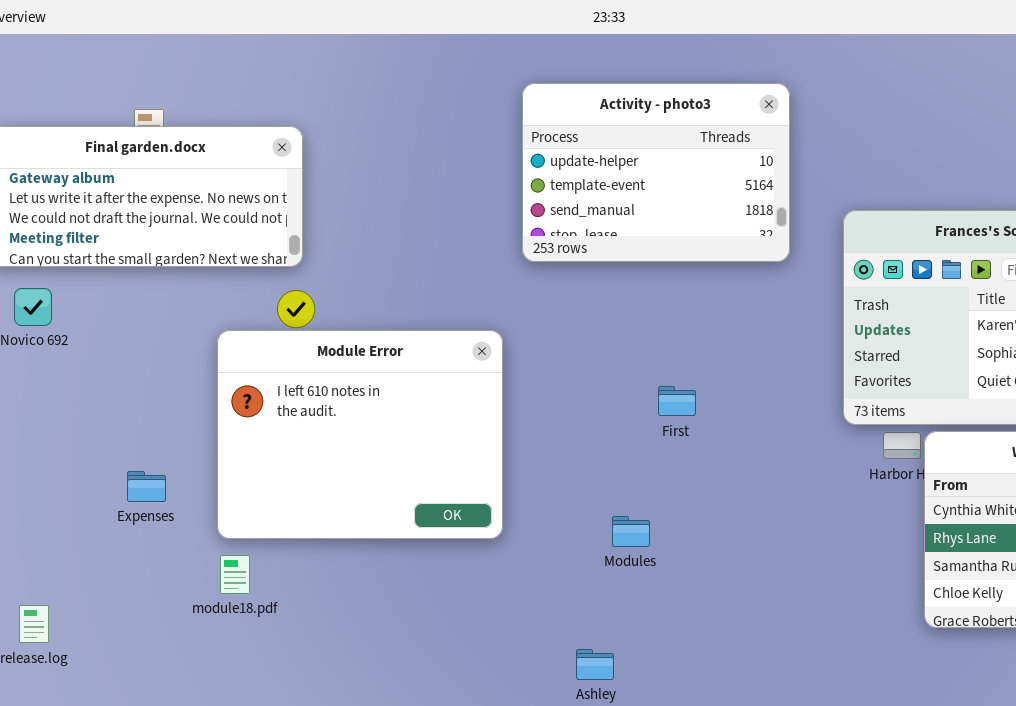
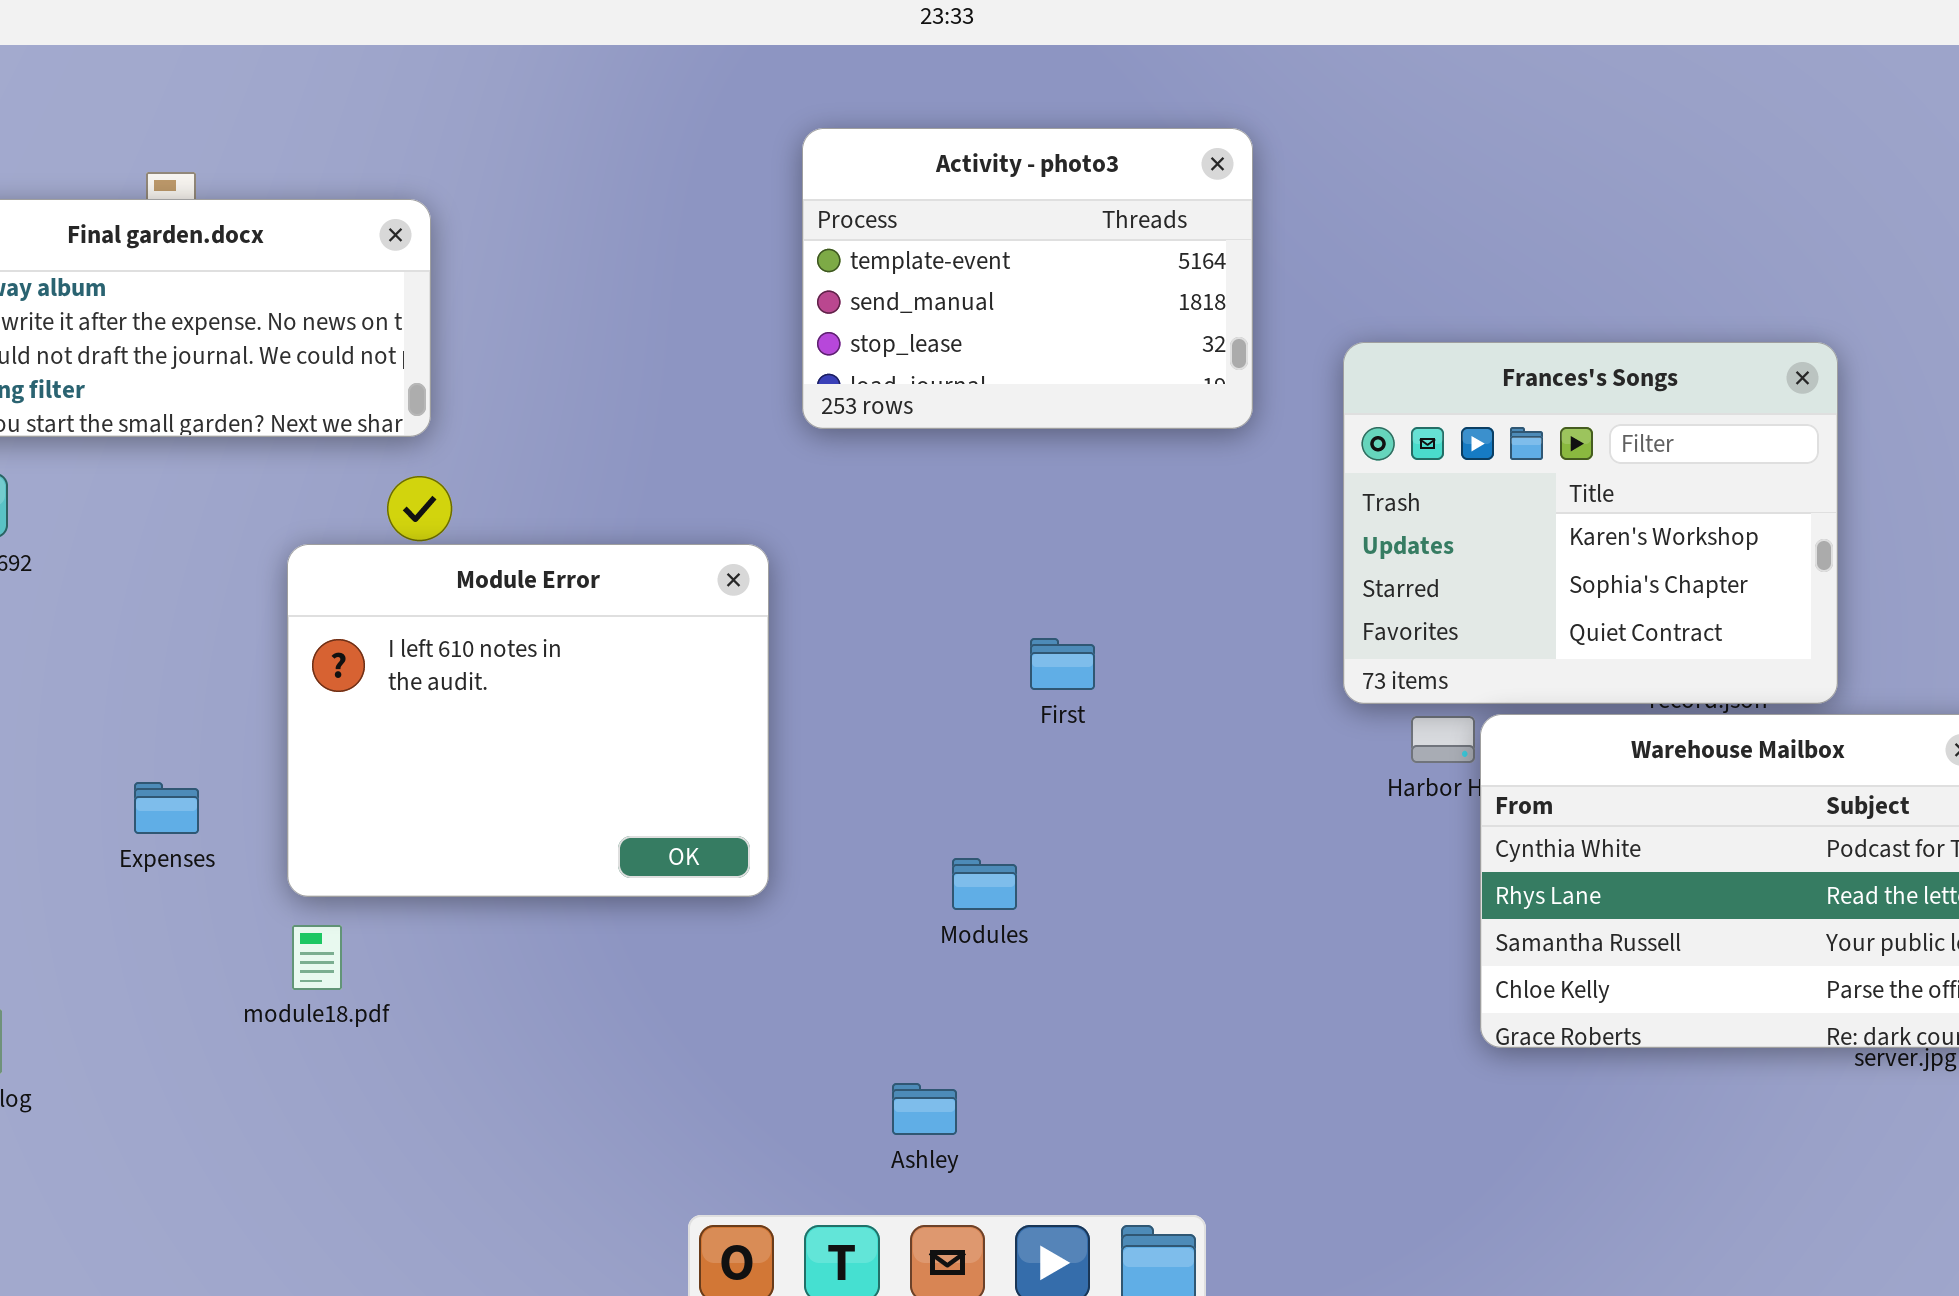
Activity - photo3: [522,83,790,262] -> [802,128,1253,429], scrolled down 1 row

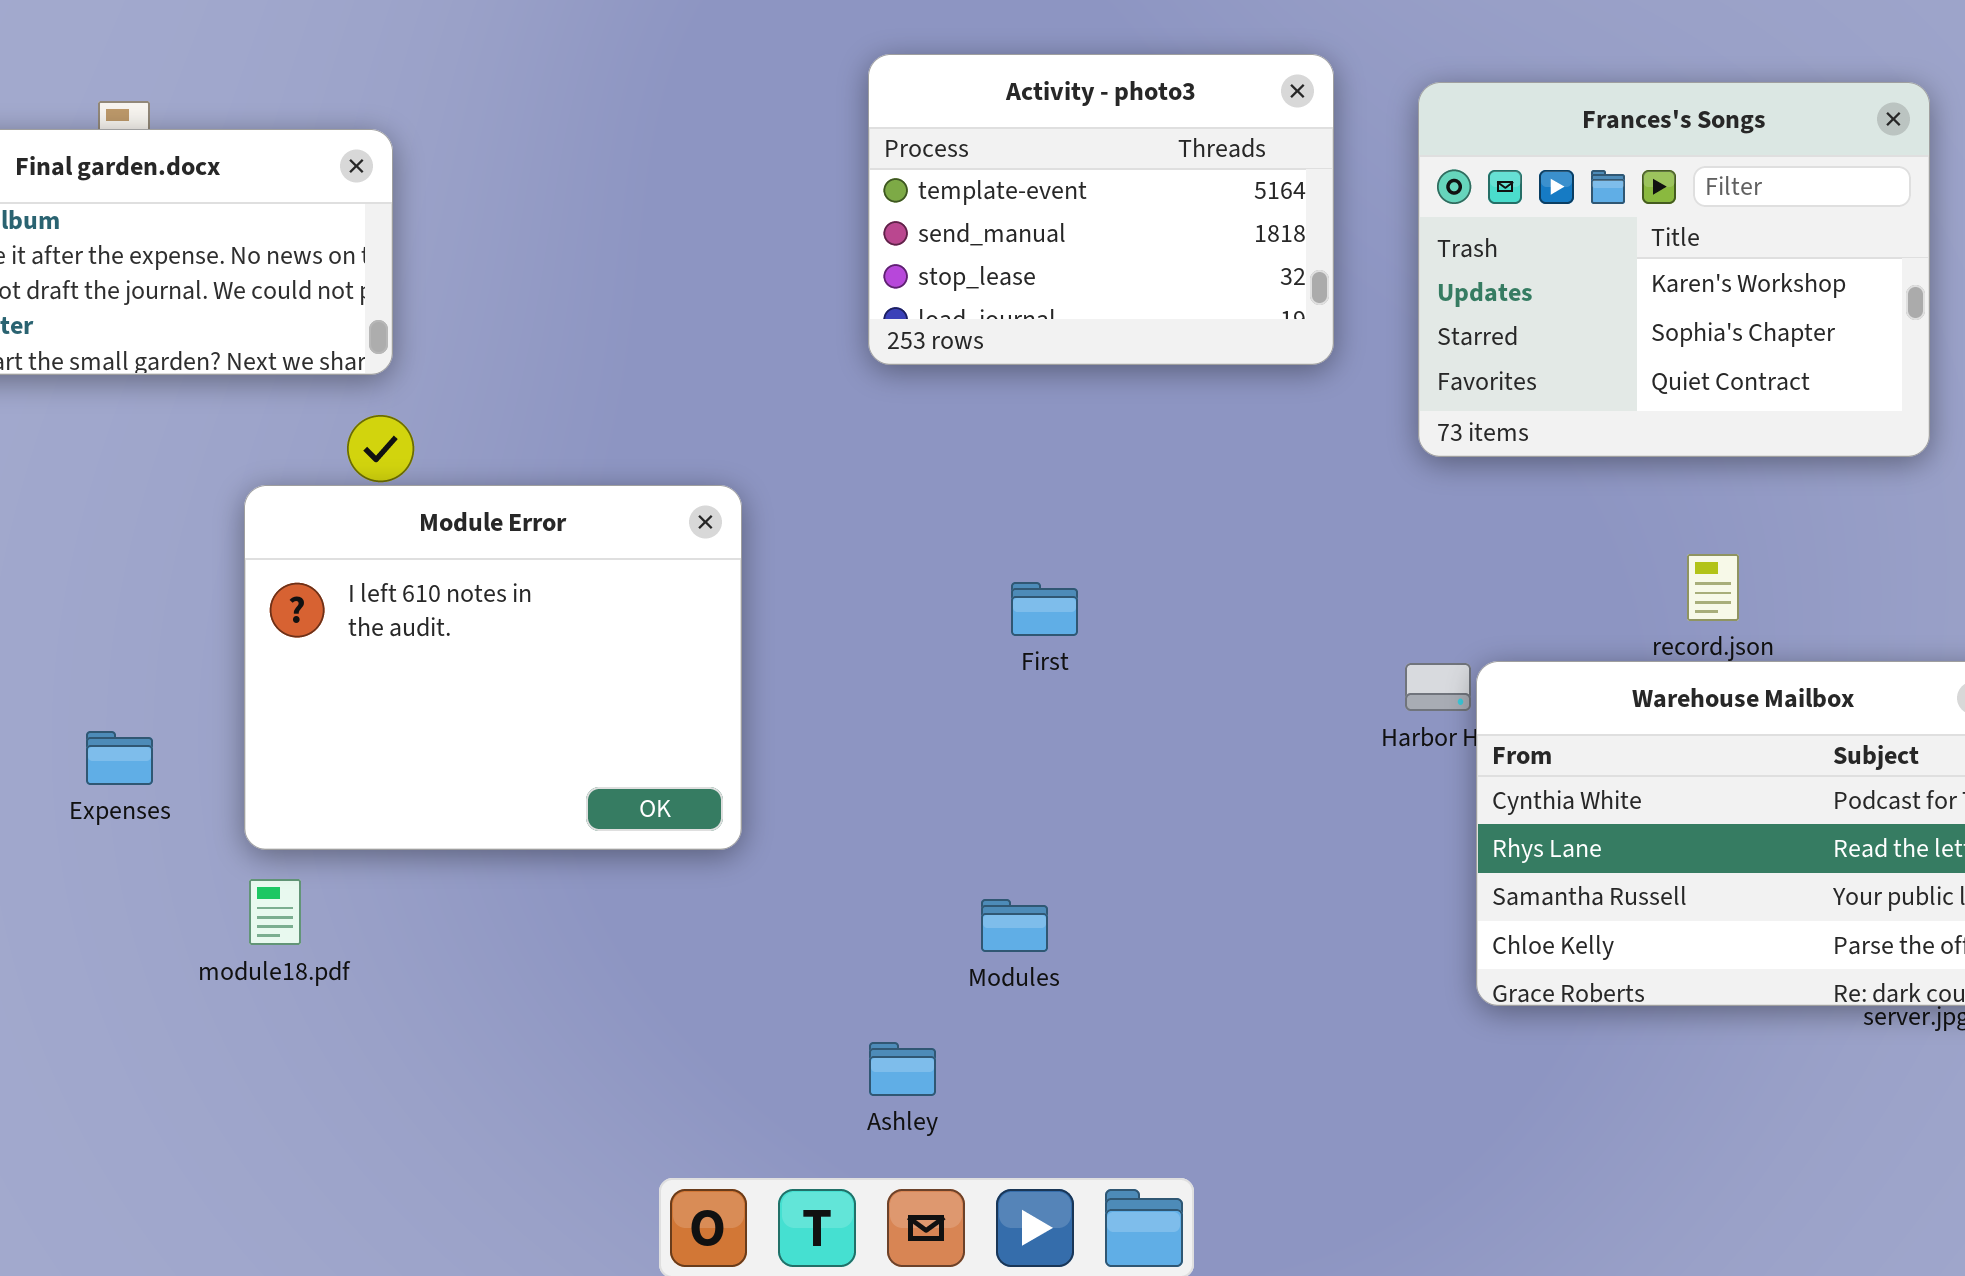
Activity - photo3: [802,128,1253,429] -> [868,54,1334,365], moved
Frances's Songs: [1343,342,1838,704] -> [1418,82,1930,457], moved
Modules: [952,858,1017,910] -> [981,899,1048,952], moved

